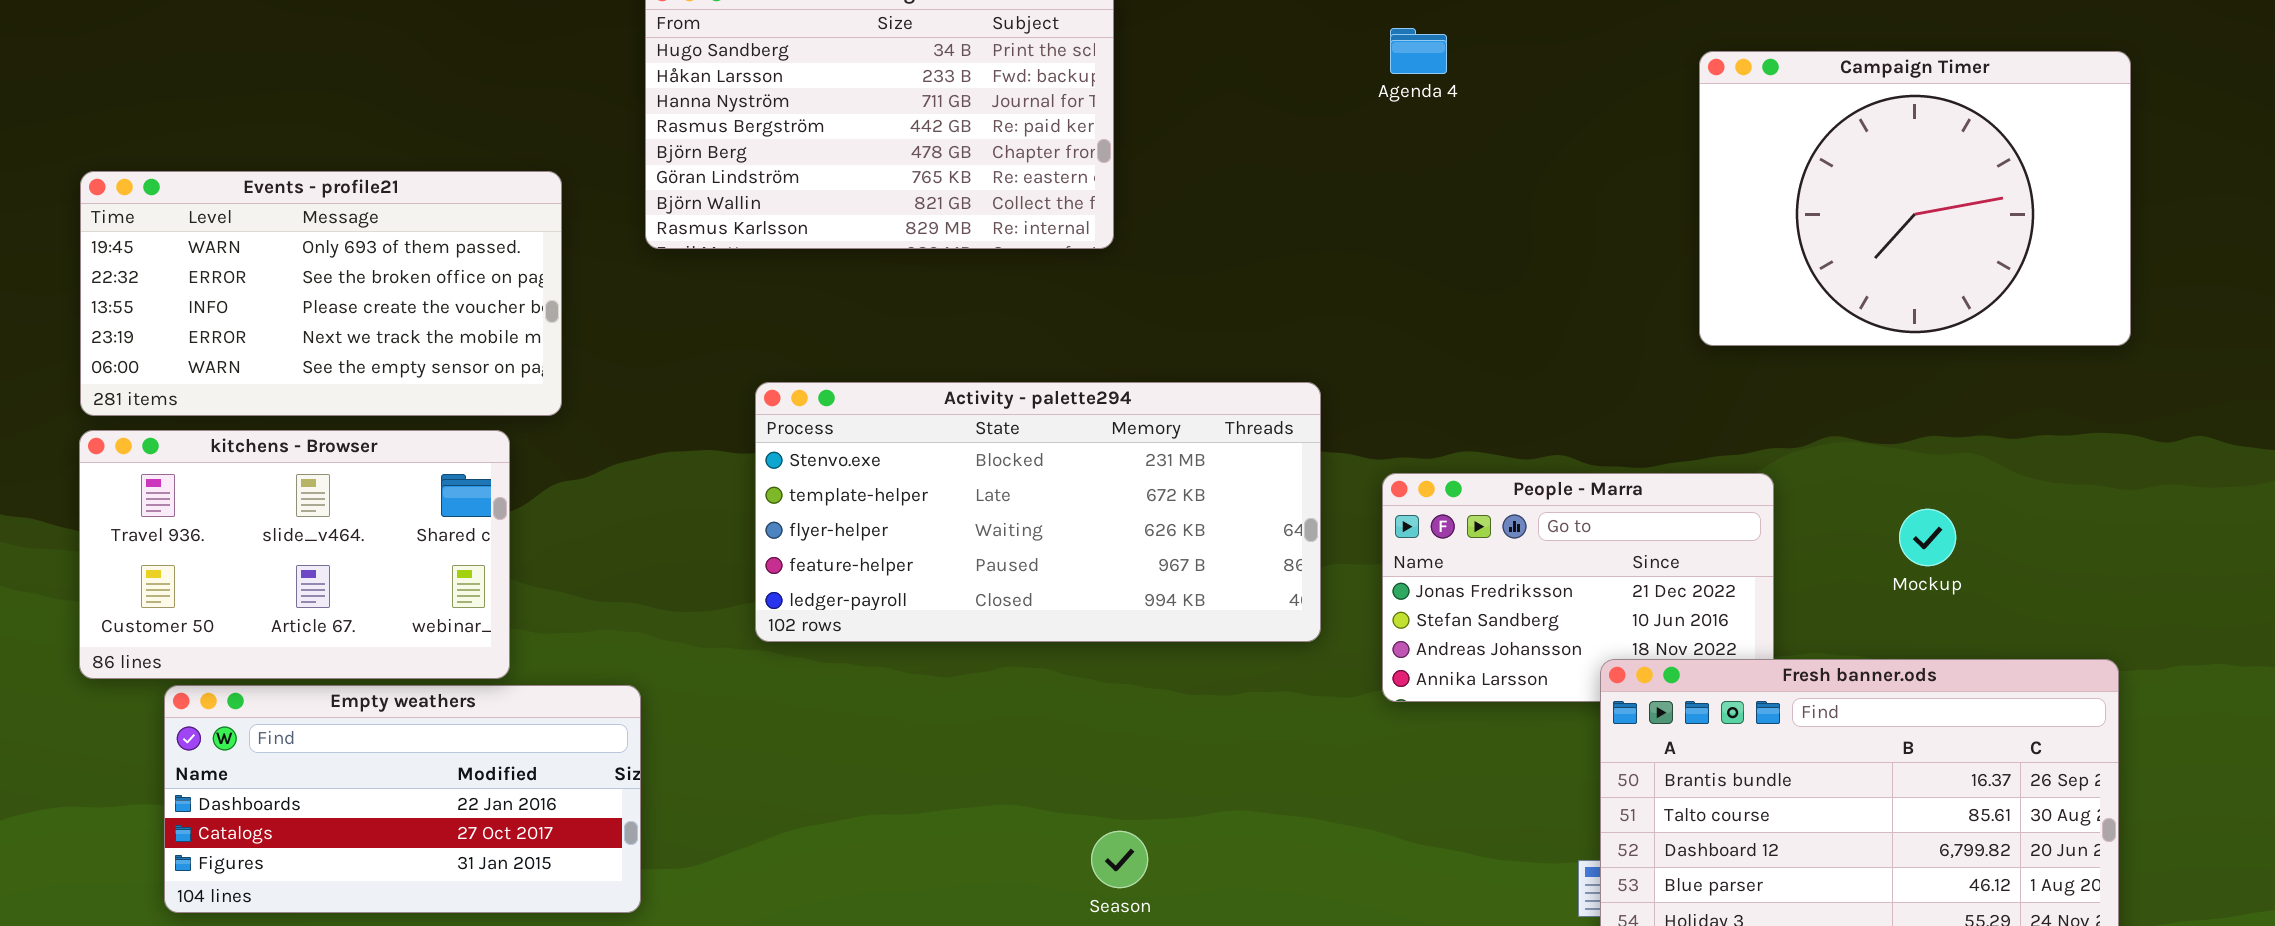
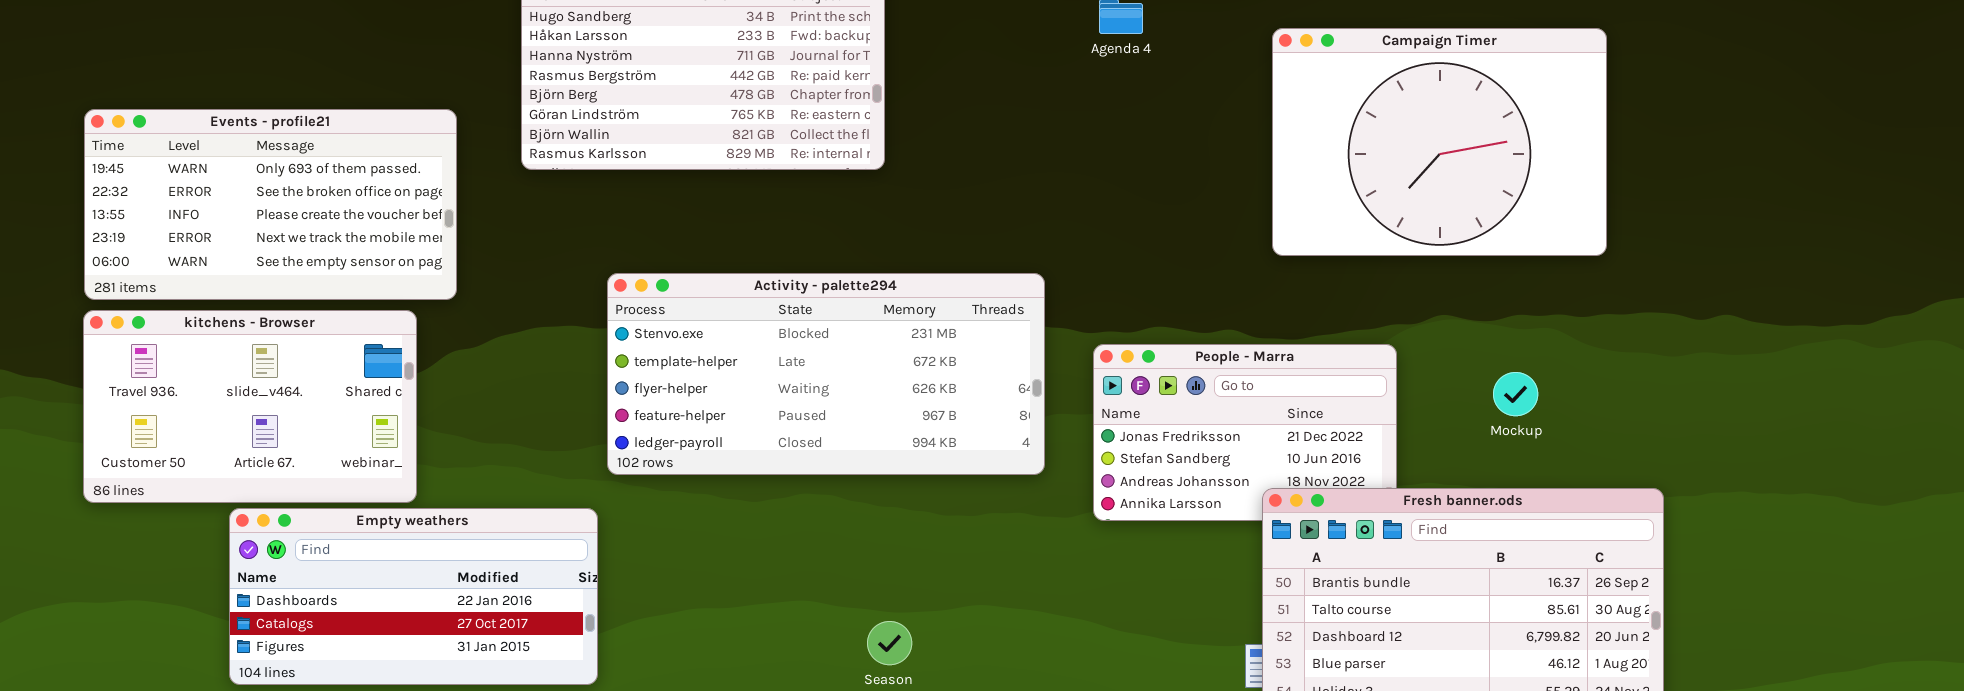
Campaign Timer: [1699,51,2131,346] -> [1272,28,1607,256], moved
Empty weathers: [164,685,641,913] -> [229,508,598,685], moved

